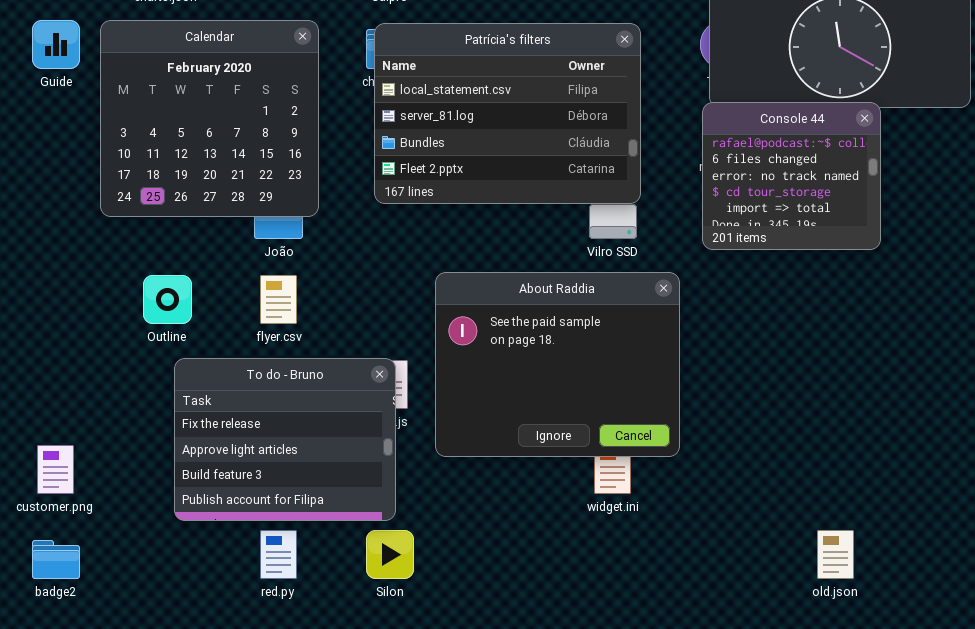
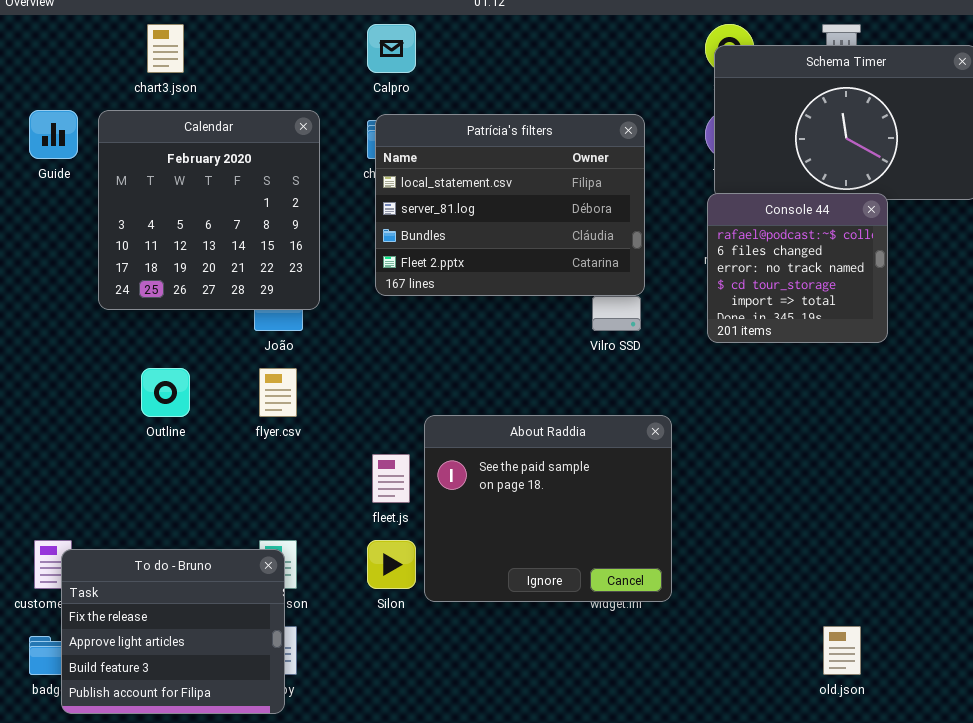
About Raddia: [435,272,680,457] -> [424,415,672,602], moved
To do - Bruno: [174,358,396,521] -> [61,549,285,714], moved
Silon: [366,530,414,579] -> [367,540,416,589], moved

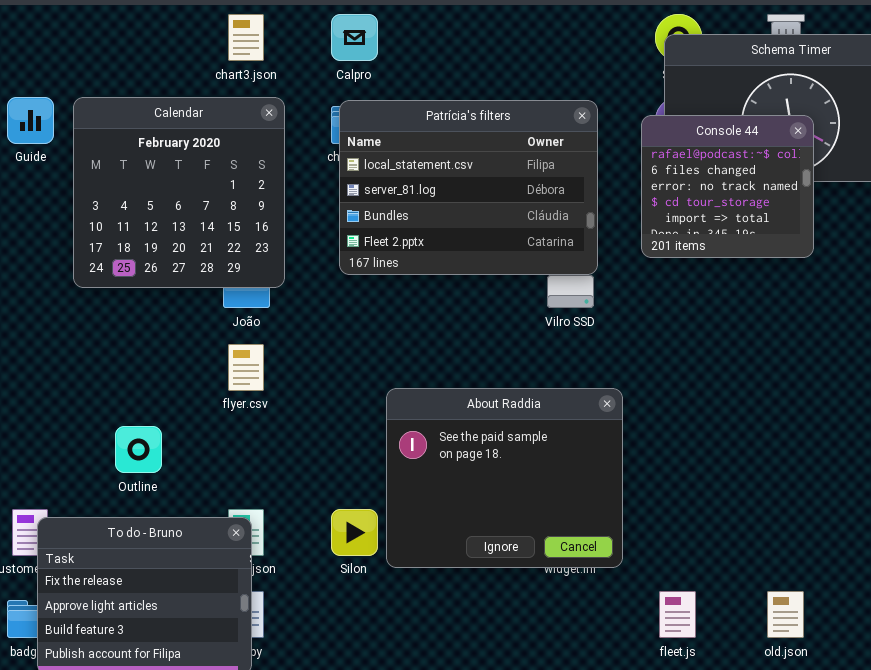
chart3.json: [147,24,184,73] -> [228,14,264,61], moved
Console 44: [707,193,888,343] -> [641,115,814,258], moved
Outline: [141,368,190,417] -> [115,426,162,473], moved
fleet.js: [372,454,410,503] -> [659,591,696,638], moved

